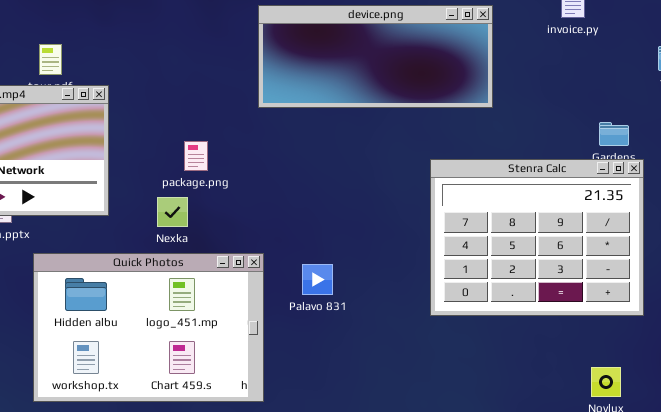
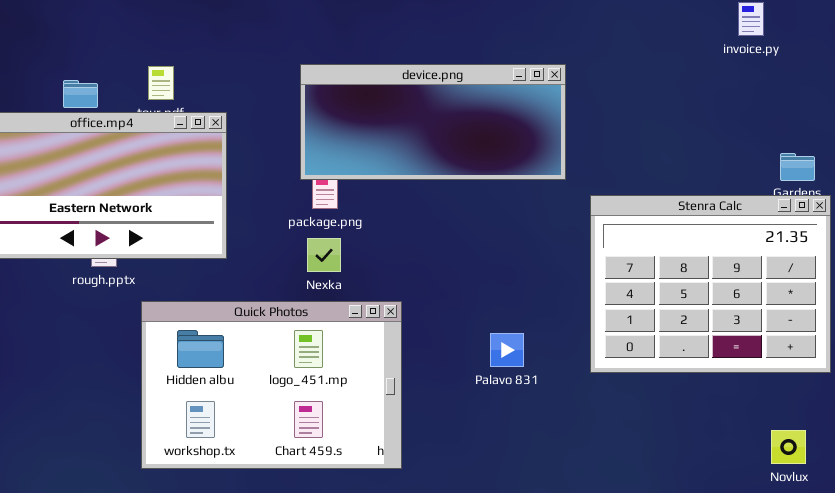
device.png: [258,5,493,108] -> [300,64,566,180], moved
Nexka: [157,197,188,227] -> [307,238,341,272], moved
Palavo 831: [302,264,333,295] -> [490,333,524,367], moved

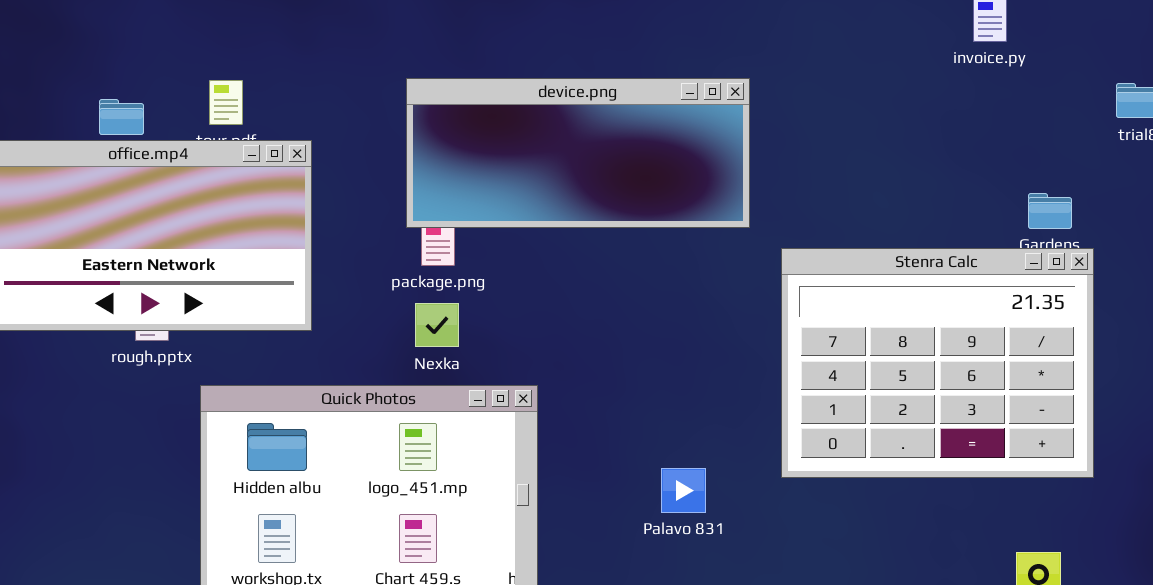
Palavo 831: [490,333,524,367] -> [661,468,706,513], moved

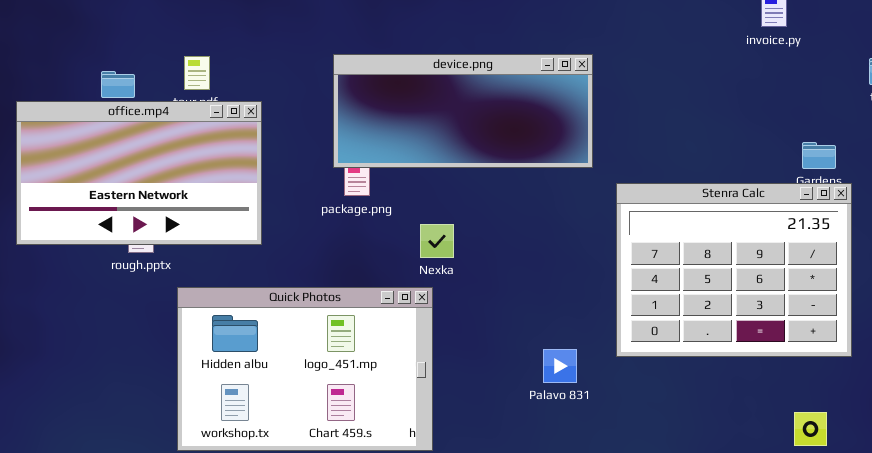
Nexka: [415,303,459,347] -> [420,224,454,258], moved
Palavo 831: [661,468,706,513] -> [543,349,577,383], moved

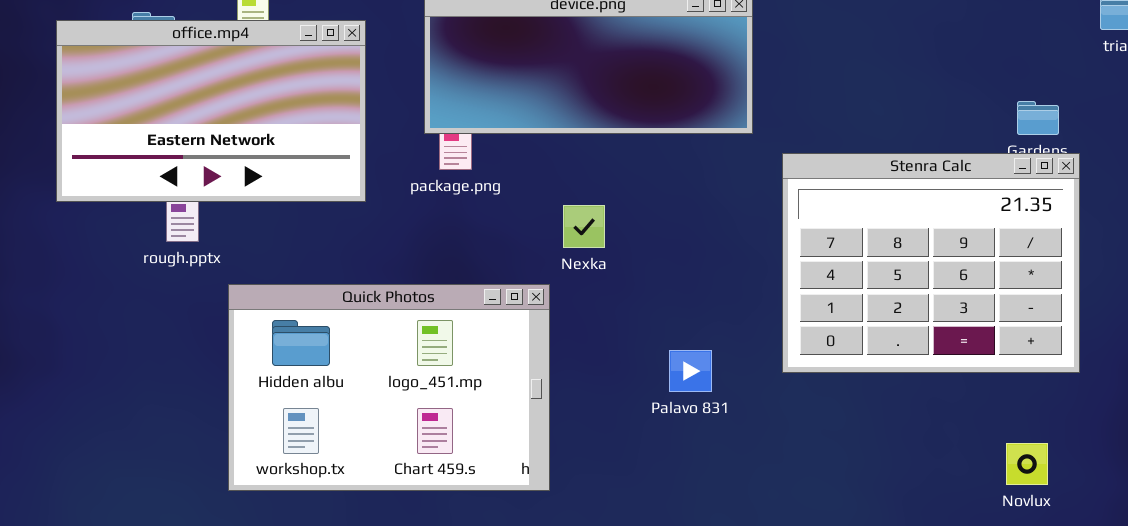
office.mp4: [16,101,262,245] -> [56,20,366,202], moved
Nexka: [420,224,454,258] -> [563,205,605,248], moved
Palavo 831: [543,349,577,383] -> [669,350,712,392], moved

